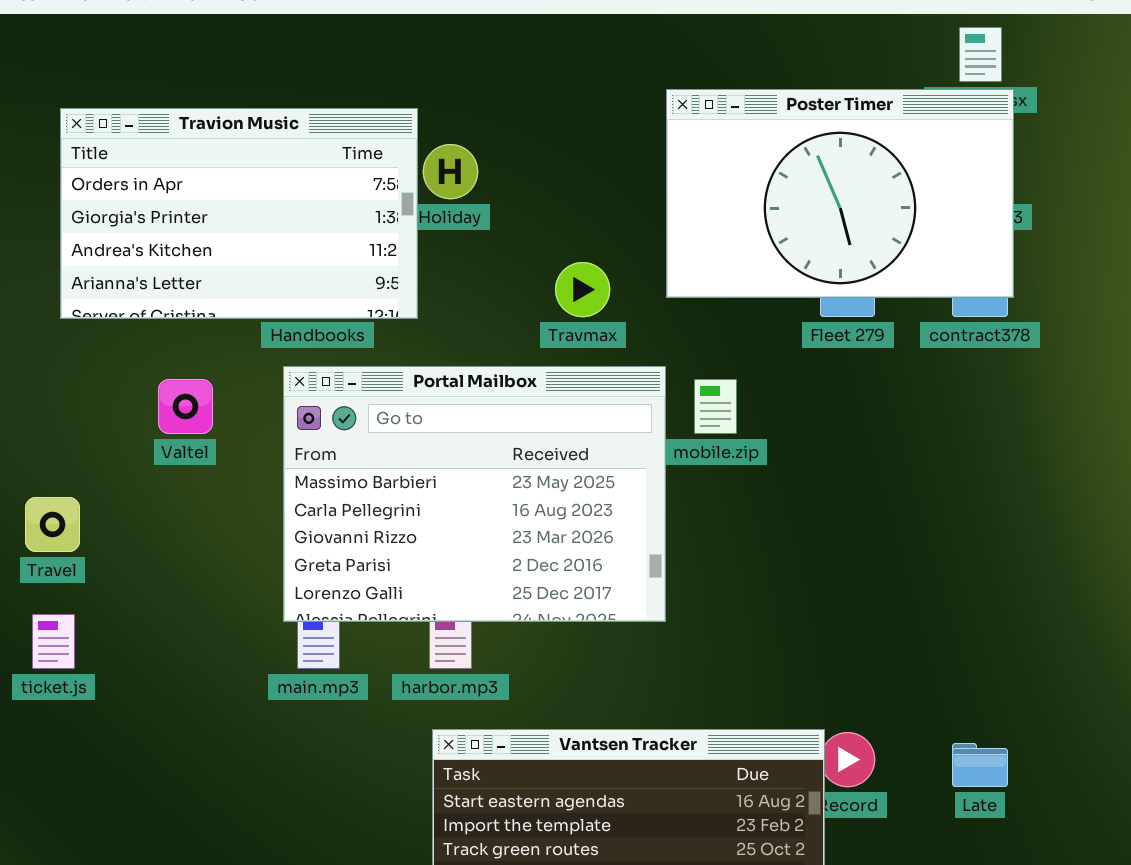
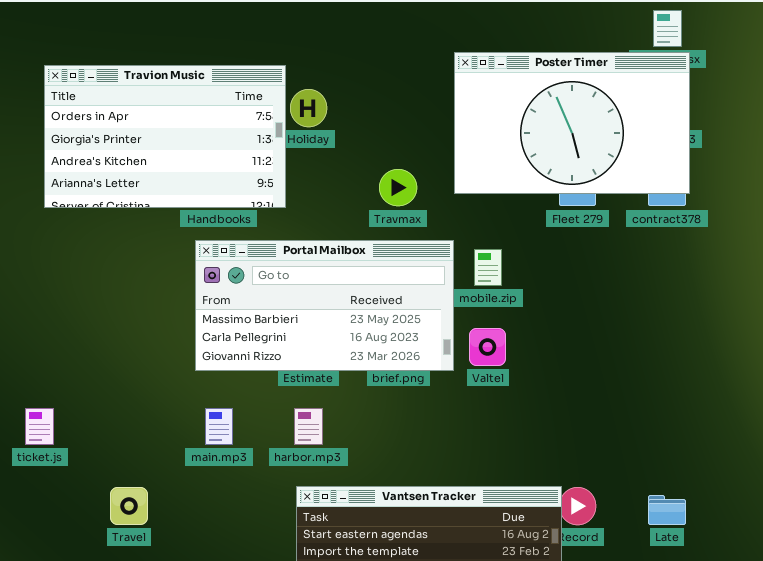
Portal Mailbox: [283,366,666,622] -> [195,240,454,371], resized
Valtel: [158,379,213,434] -> [469,328,506,366], moved
Travel: [25,497,80,552] -> [110,487,148,525], moved

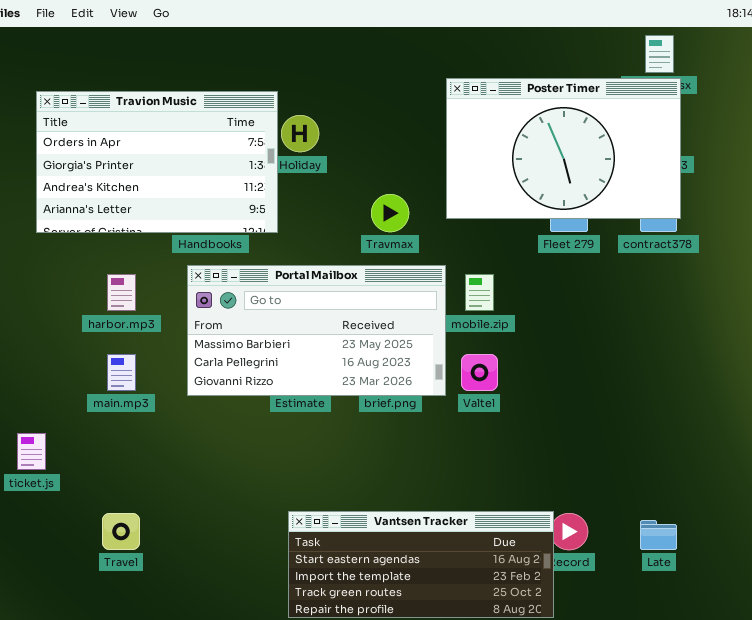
main.mp3: [205,408,233,445] -> [107,354,136,391], moved
harbor.mp3: [294,408,323,445] -> [107,274,136,311], moved

